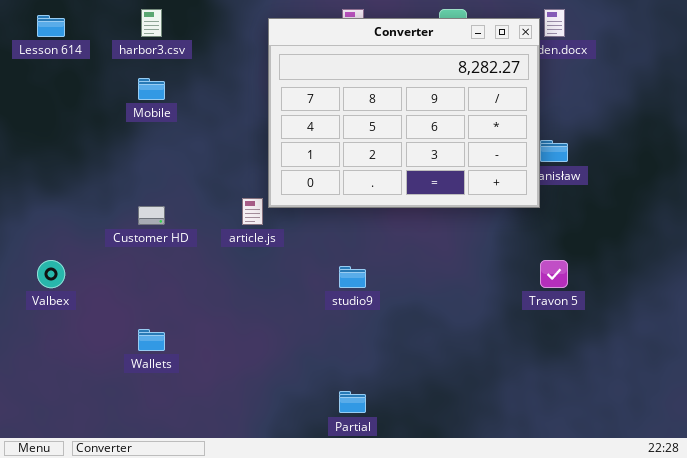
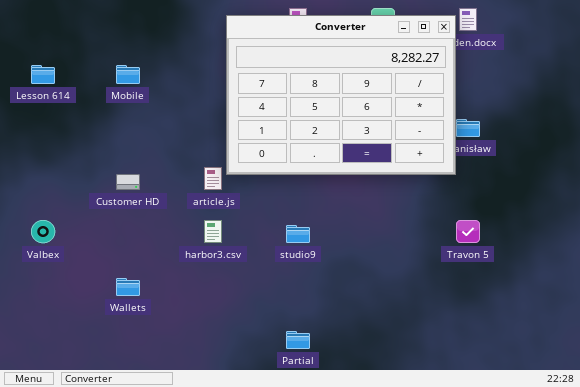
harbor3.csv: [141,9,162,37] -> [204,220,222,243], moved
Lesson 614: [37,15,65,37] -> [31,65,55,84], moved

